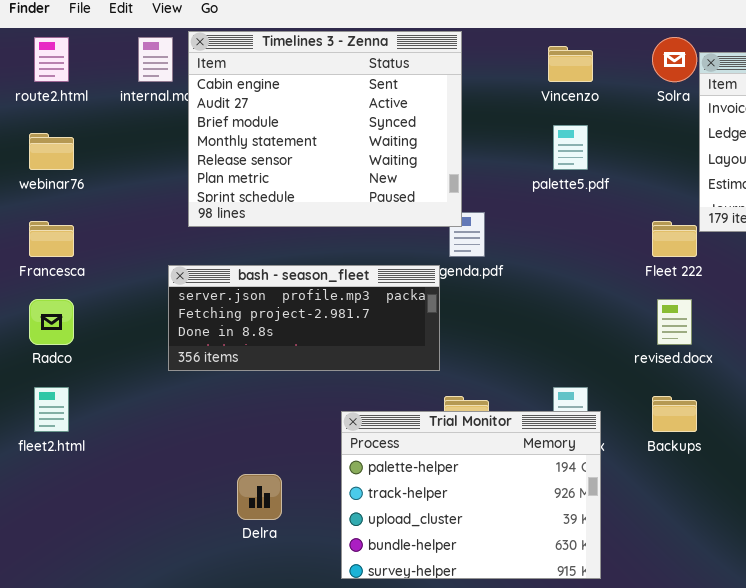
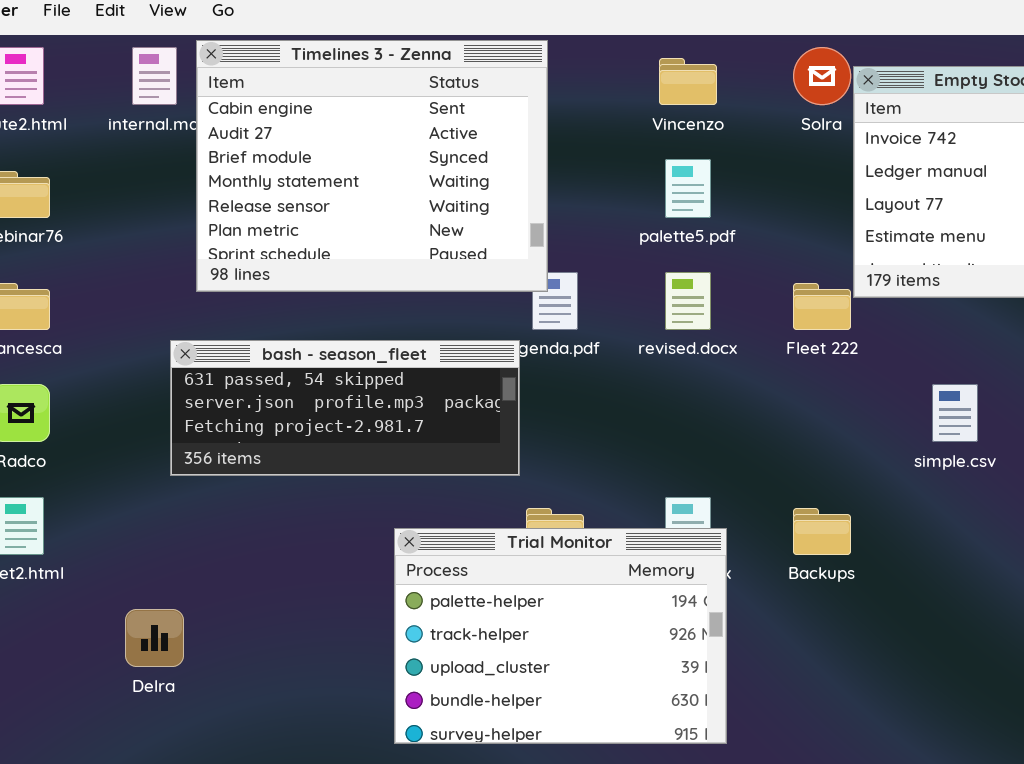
bash - season_fleet: [168,265,440,371] -> [170,340,520,476], scrolled up 1 row
revised.docx: [657,299,692,345] -> [665,272,711,330], moved
Delra: [237,474,282,520] -> [125,609,184,667], moved

